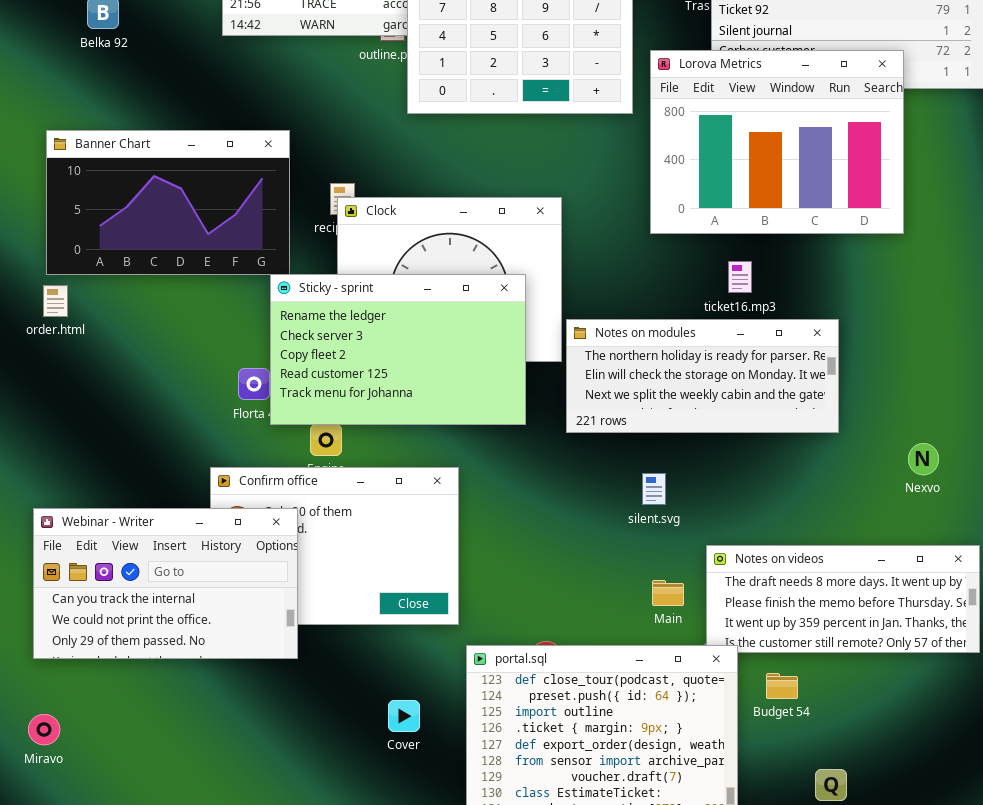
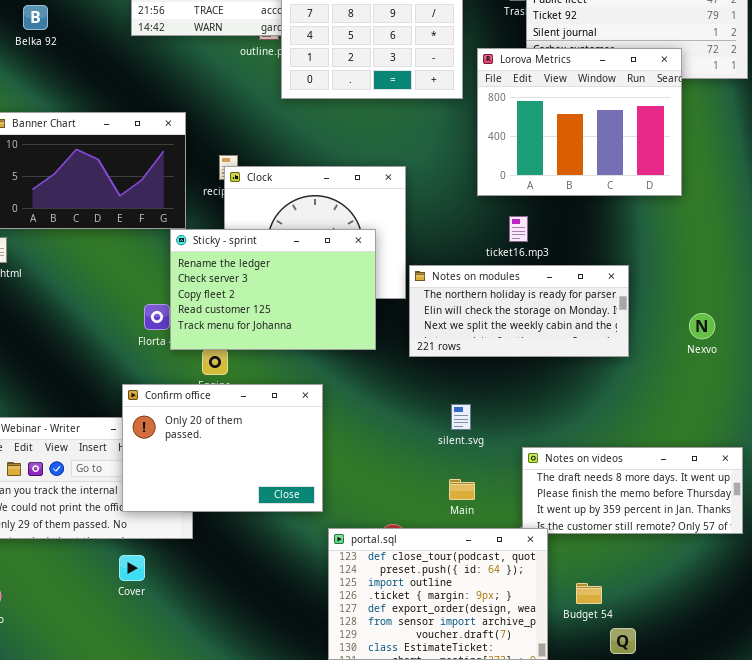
ticket16.mp3: [728,261,752,293] -> [509,216,528,242], moved
Nexvo: [908,443,939,475] -> [689,313,715,339], moved
Confirm office: [210,467,459,625] -> [122,384,323,512], raised
silent.svg: [642,473,666,505] -> [451,404,471,430], moved
Main: [652,580,684,606] -> [449,479,475,500], moved
Budget 54: [766,673,798,699] -> [576,583,602,604], moved
Cover: [388,700,420,732] -> [119,555,145,581], moved

